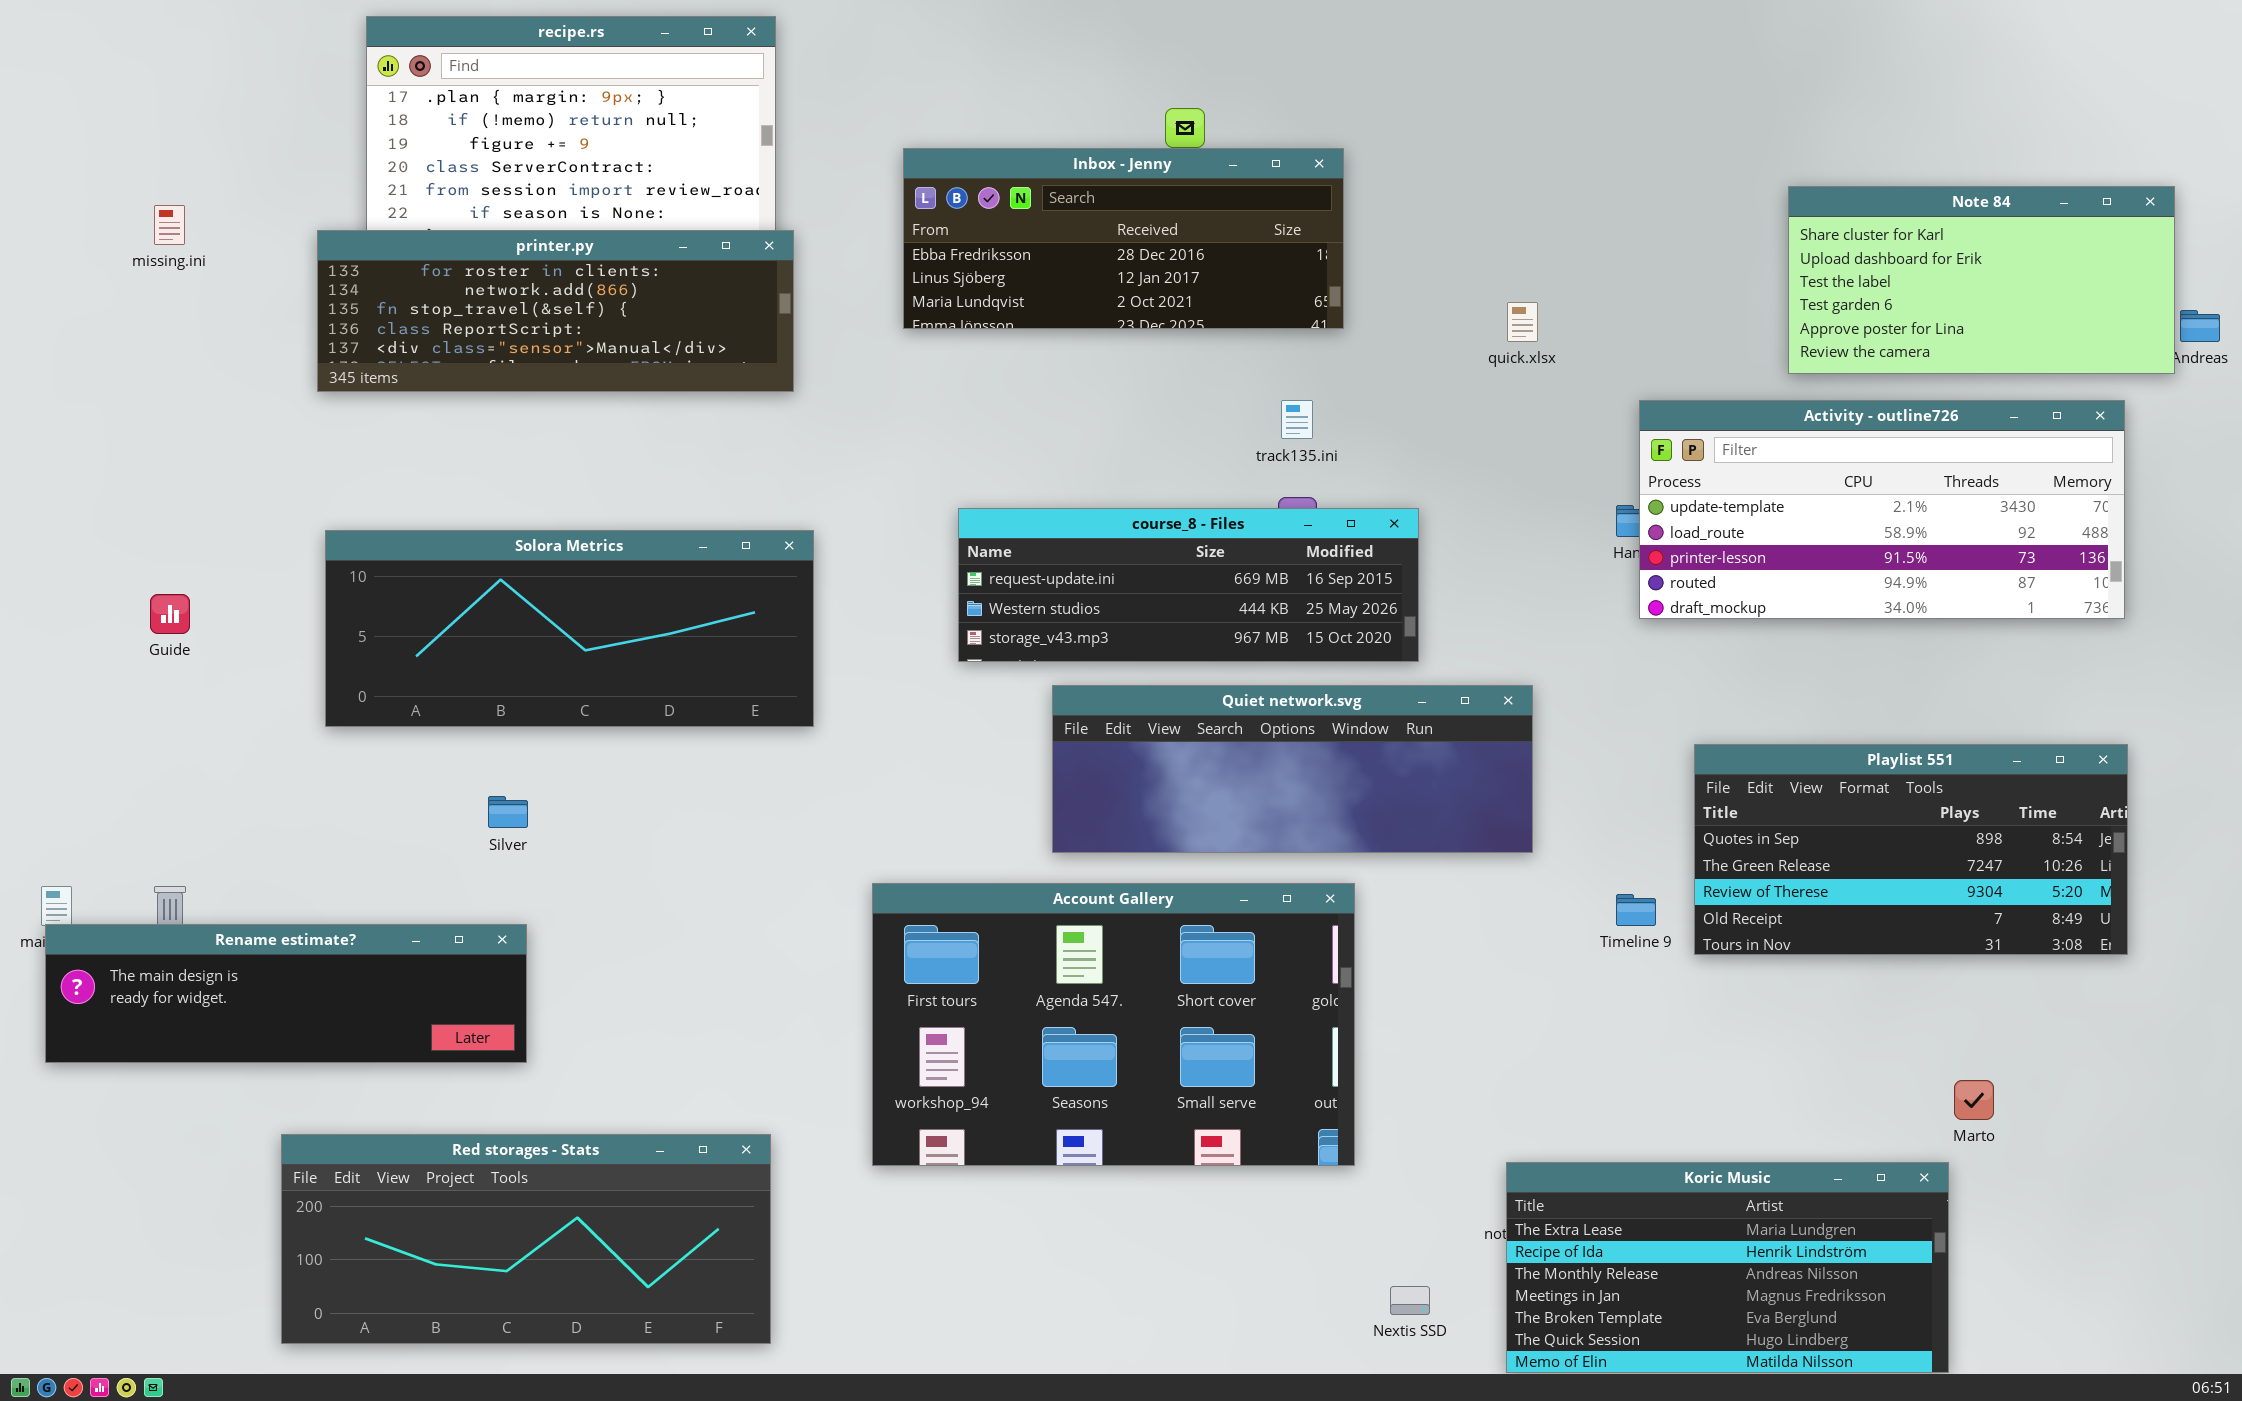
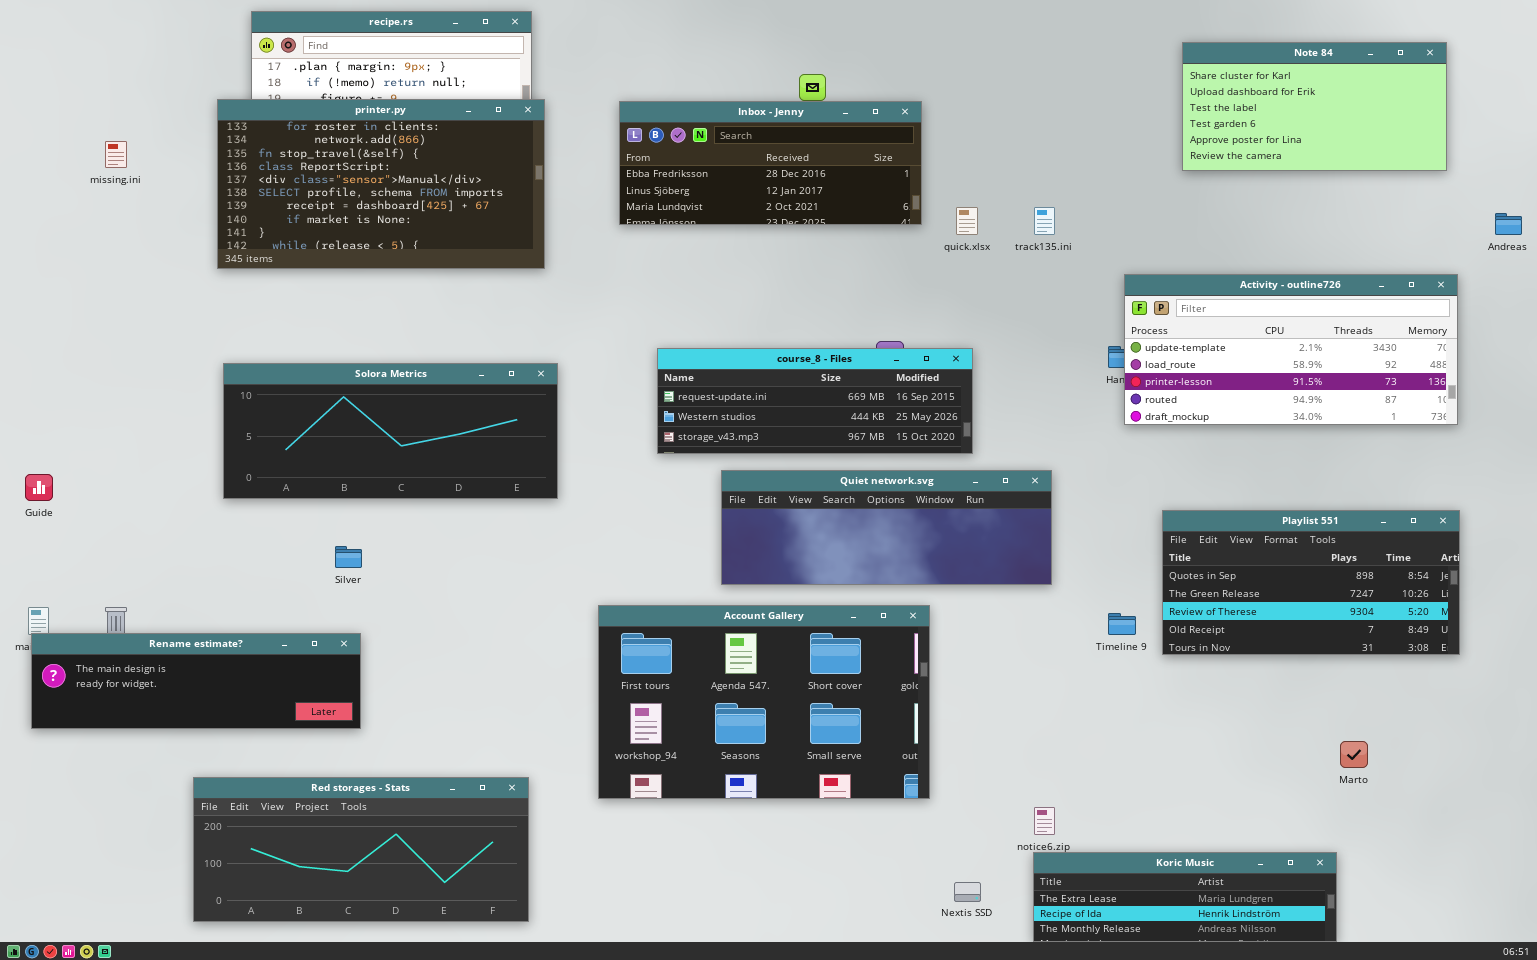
Note 84: [1788,186,2175,374] -> [1182,42,1447,171], moved
printer.py: [317,230,794,392] -> [217,99,545,269], resized
quick.xlsx: [1507,302,1538,342] -> [956,207,978,235], moved
track135.ini: [1281,400,1313,439] -> [1034,207,1055,235], moved
Guide: [150,594,190,634] -> [25,474,53,501], moved
Koric Music: [1506,1162,1949,1373] -> [1033,852,1337,942], resized

